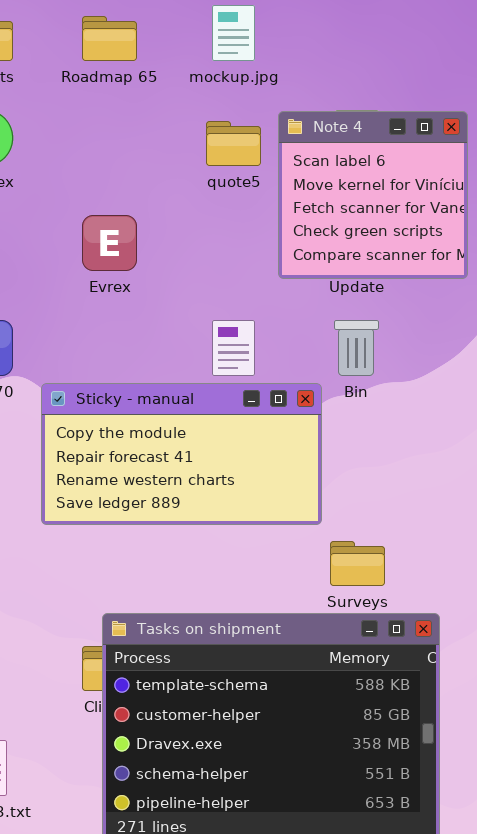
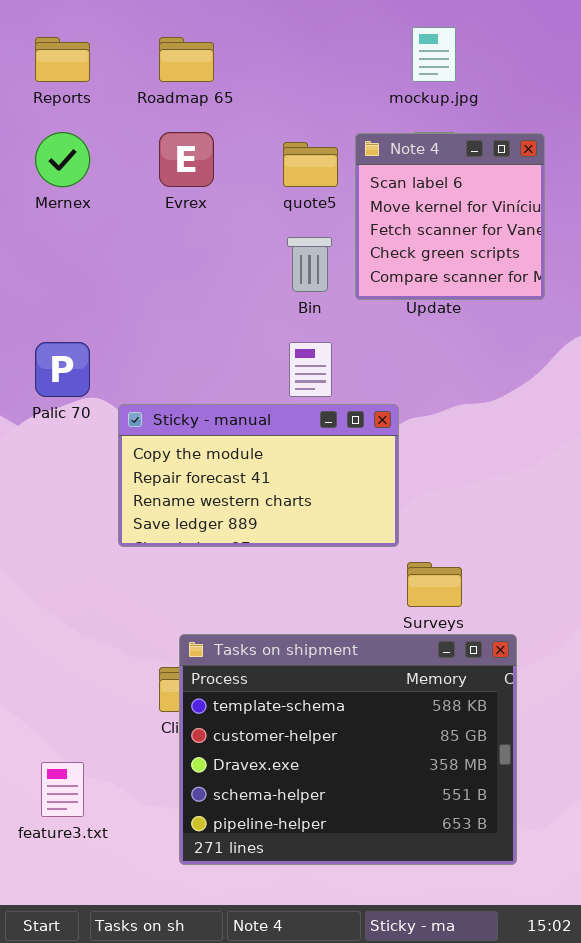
mockup.jpg: [212,5,255,61] -> [412,27,456,82], moved
Evrex: [82,215,137,271] -> [159,132,214,187], moved
Bin: [334,320,379,376] -> [287,237,332,292], moved

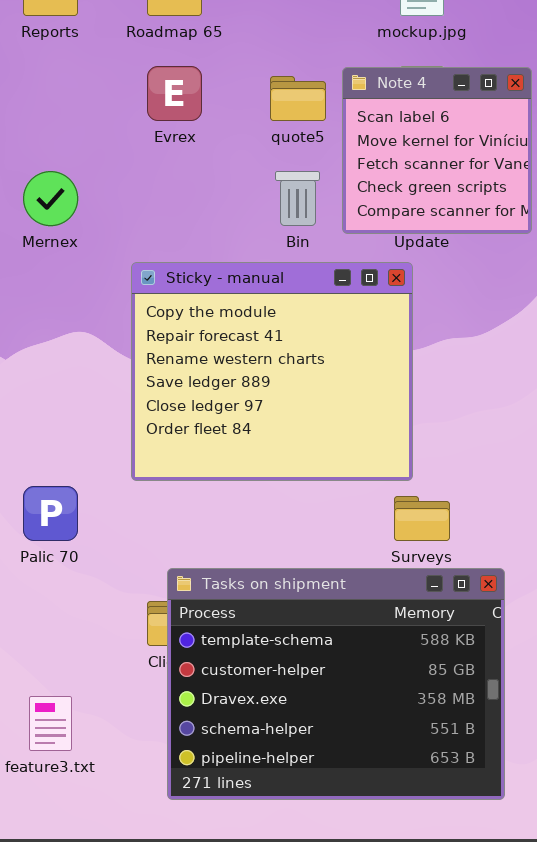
Mernex: [35,132,90,187] -> [23,171,78,226], moved
Palic 70: [35,342,90,397] -> [23,486,78,541], moved
Sticky - manual: [118,404,399,547] -> [131,262,413,481], moved, resized

